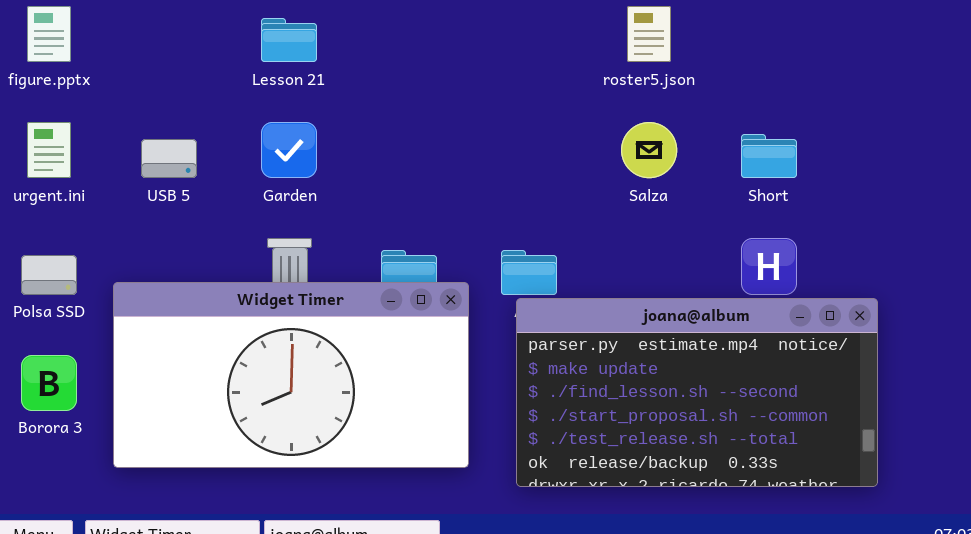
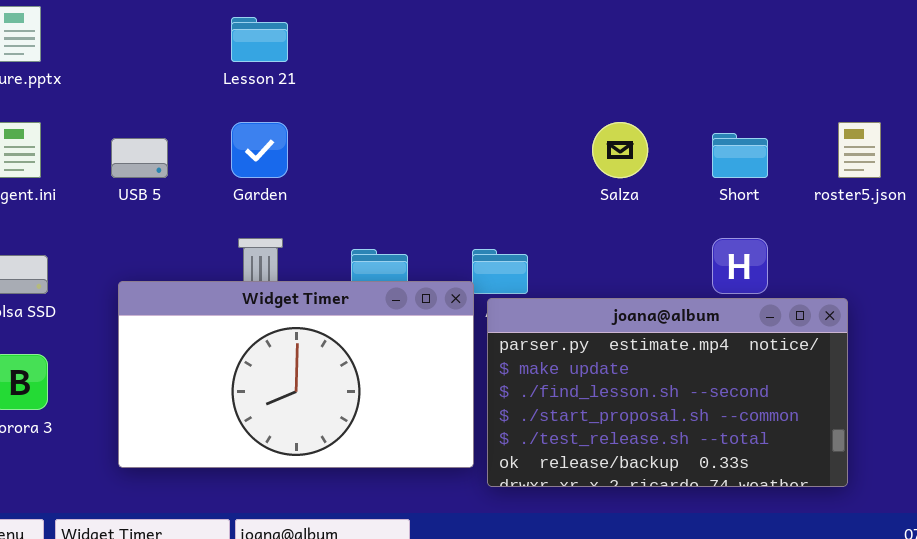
roster5.json: [627,6,671,62] -> [838,122,881,178], moved
Widget Timer: [113,282,469,468] -> [118,281,474,468], moved

